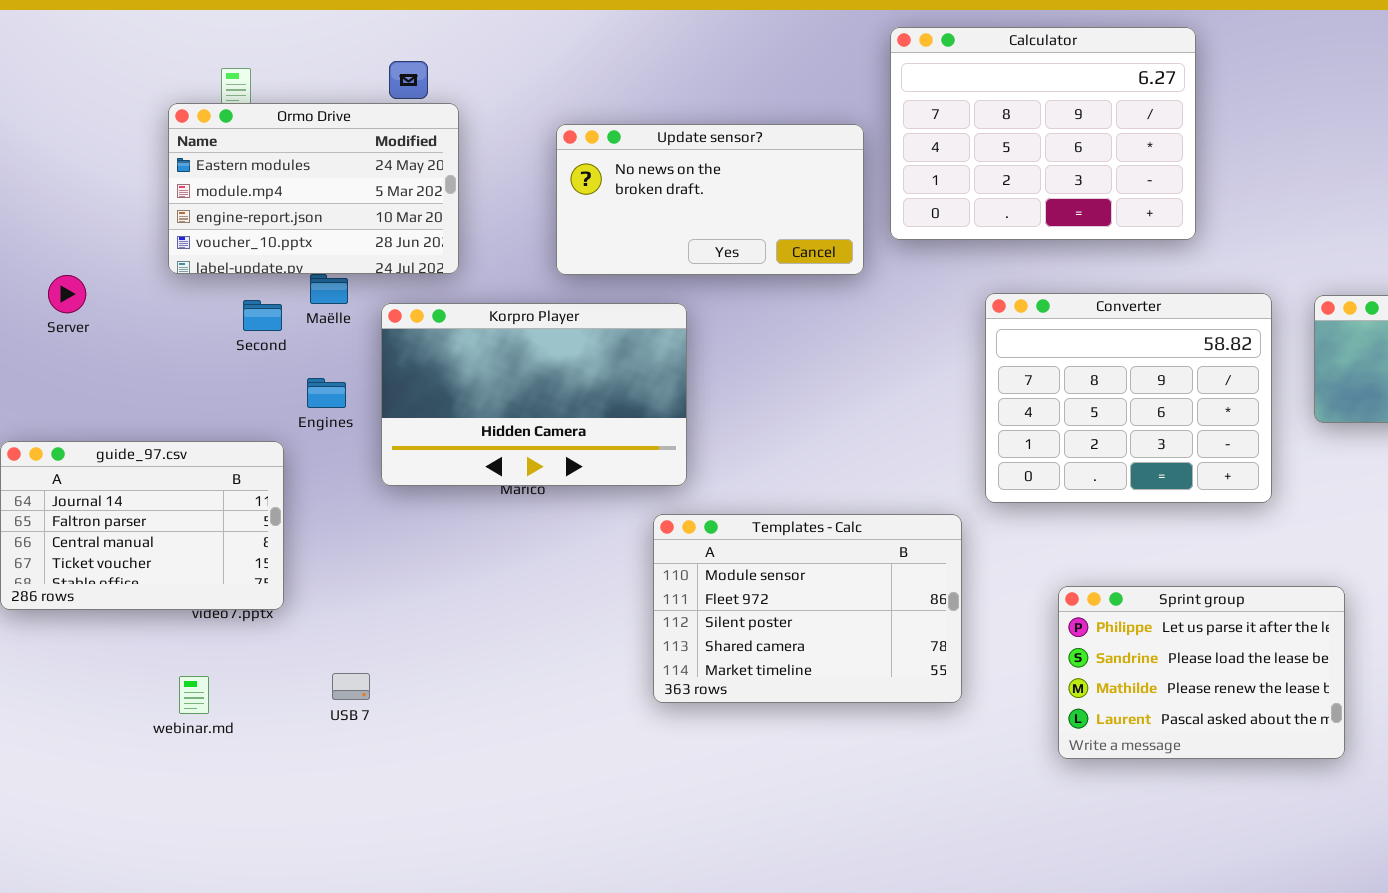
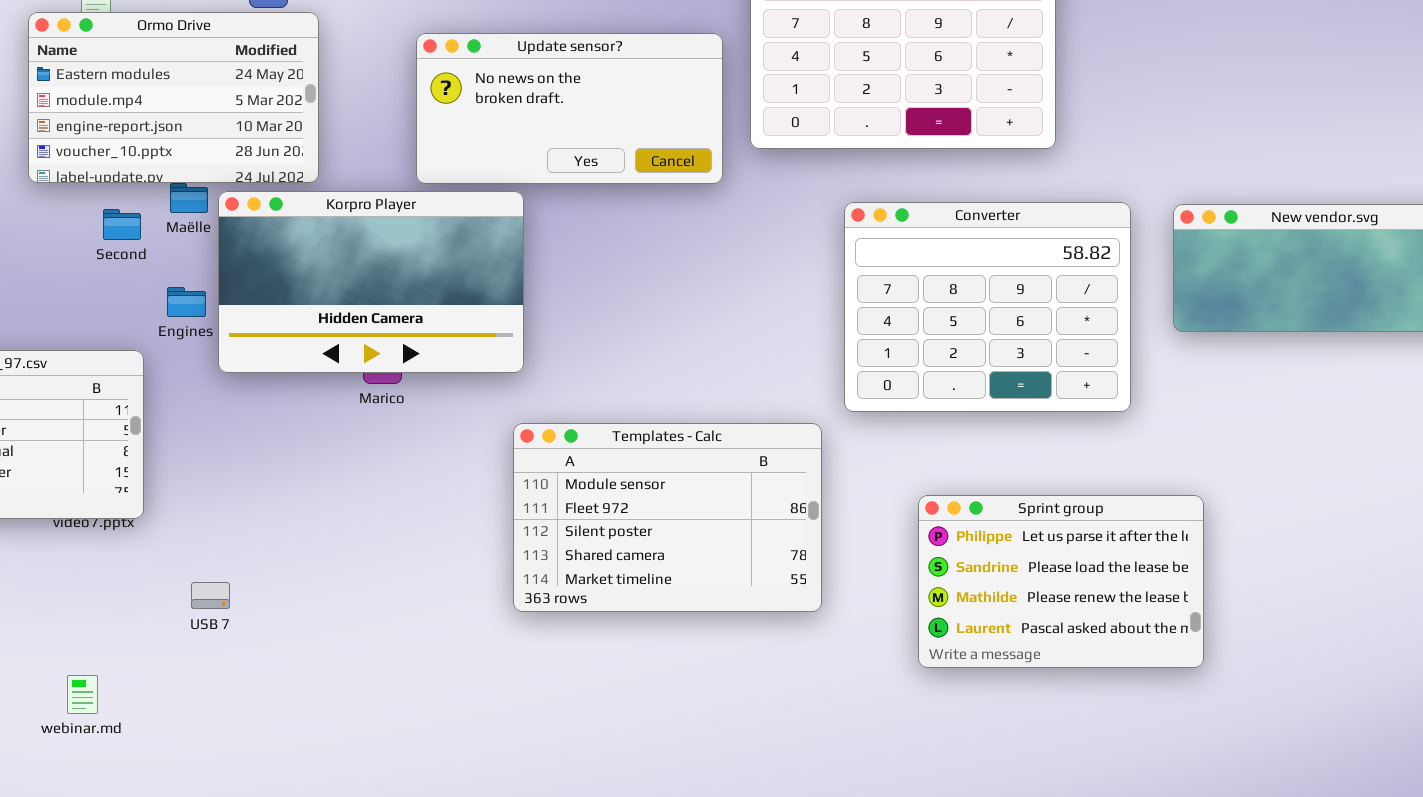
Korpro Player: [381,303,687,486] -> [218,191,524,373], moved
webinar.md: [179,676,209,714] -> [67,675,98,714], moved

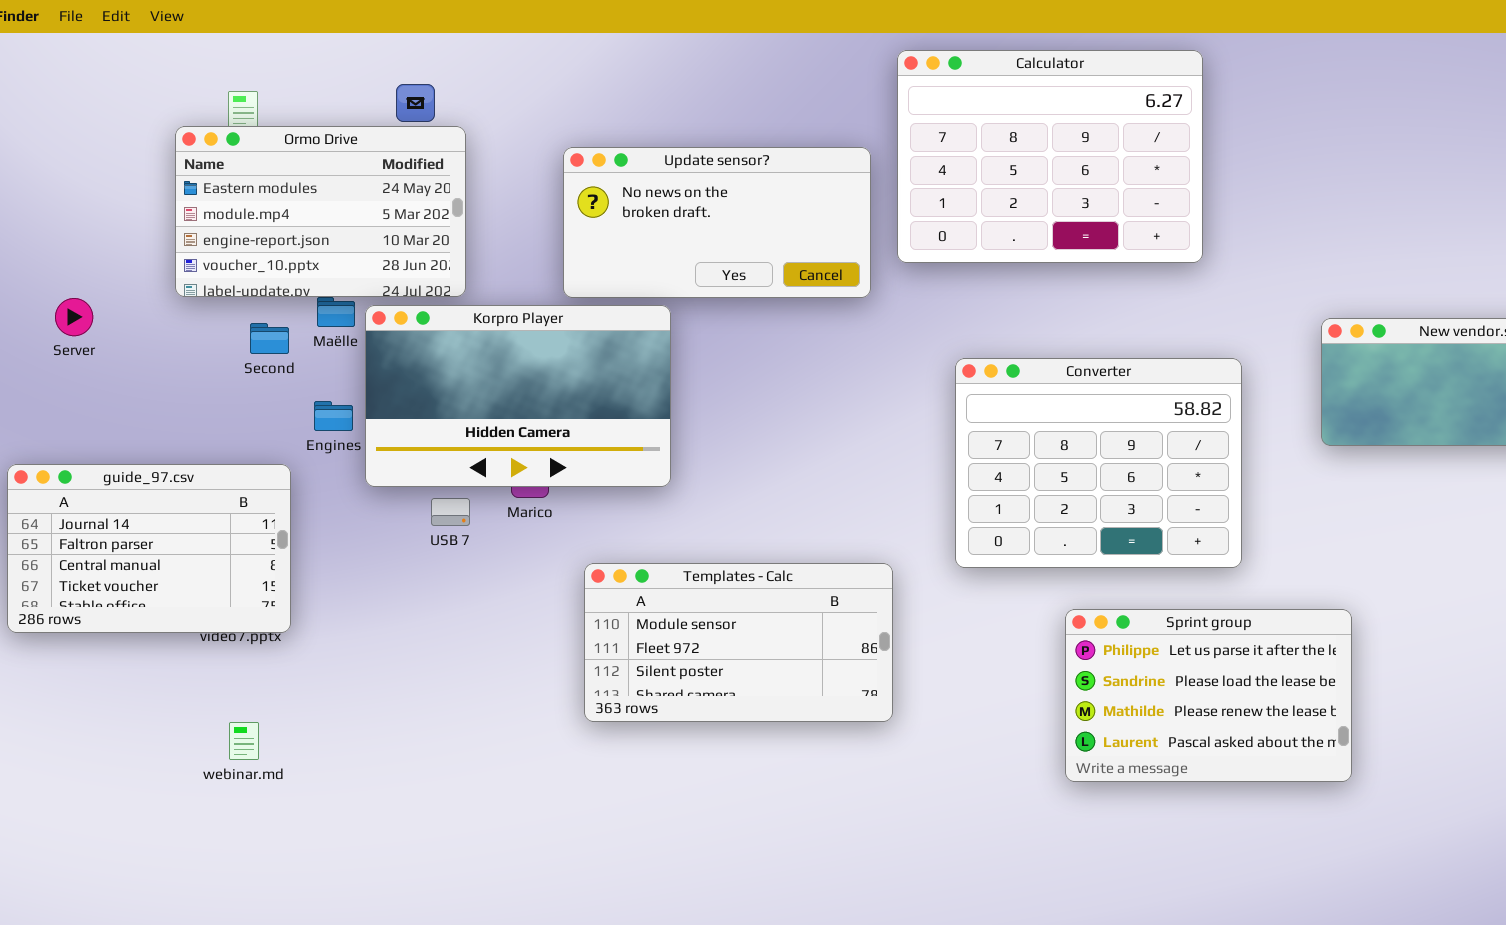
Converter: [844,202,1131,412] -> [955,358,1242,568], moved
Templates - Calc: [513,423,822,612] -> [584,563,893,722], moved, resized
USB 7: [191,582,230,609] -> [431,498,470,526], moved
webinar.md: [67,675,98,714] -> [229,722,259,760], moved

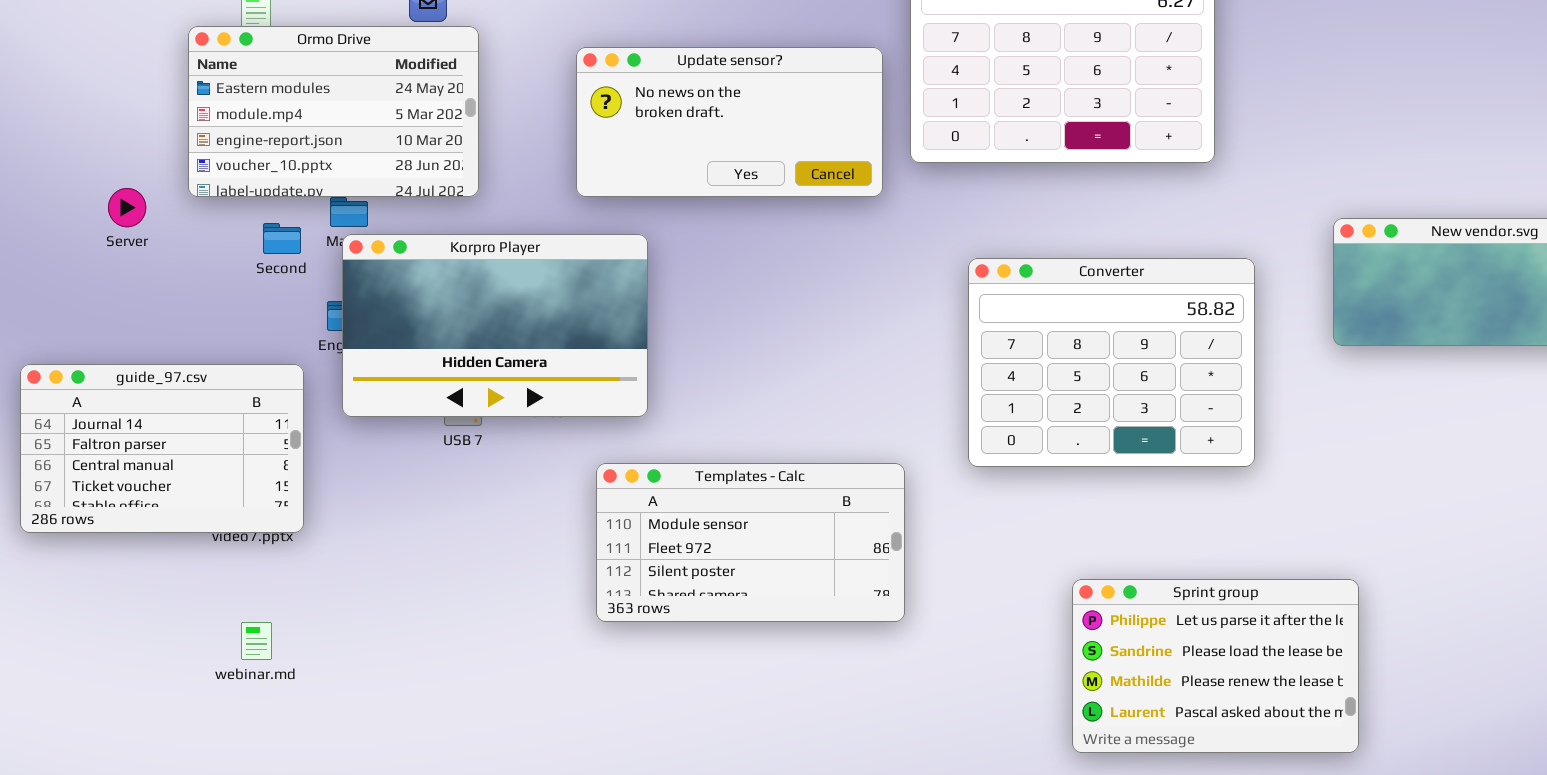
Server: [55,298,93,336] -> [108,188,146,227], moved
Korpro Player: [365,305,671,487] -> [342,234,648,417], moved
Sprint group: [1065,609,1352,782] -> [1072,579,1359,753], moved

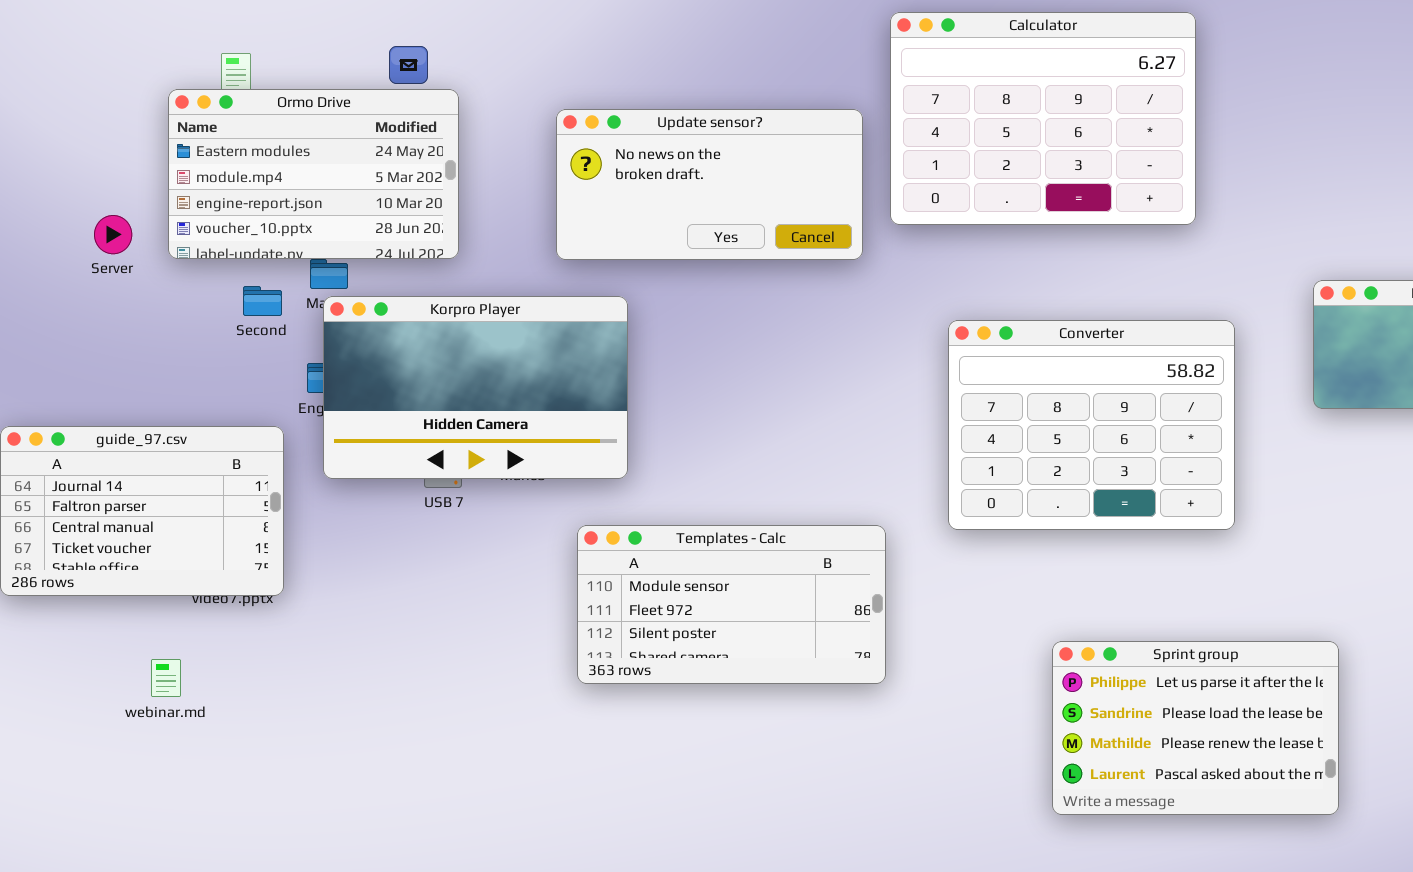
Server: [108,188,146,227] -> [94,215,132,254], moved
webinar.md: [241,622,272,660] -> [151,659,181,697], moved

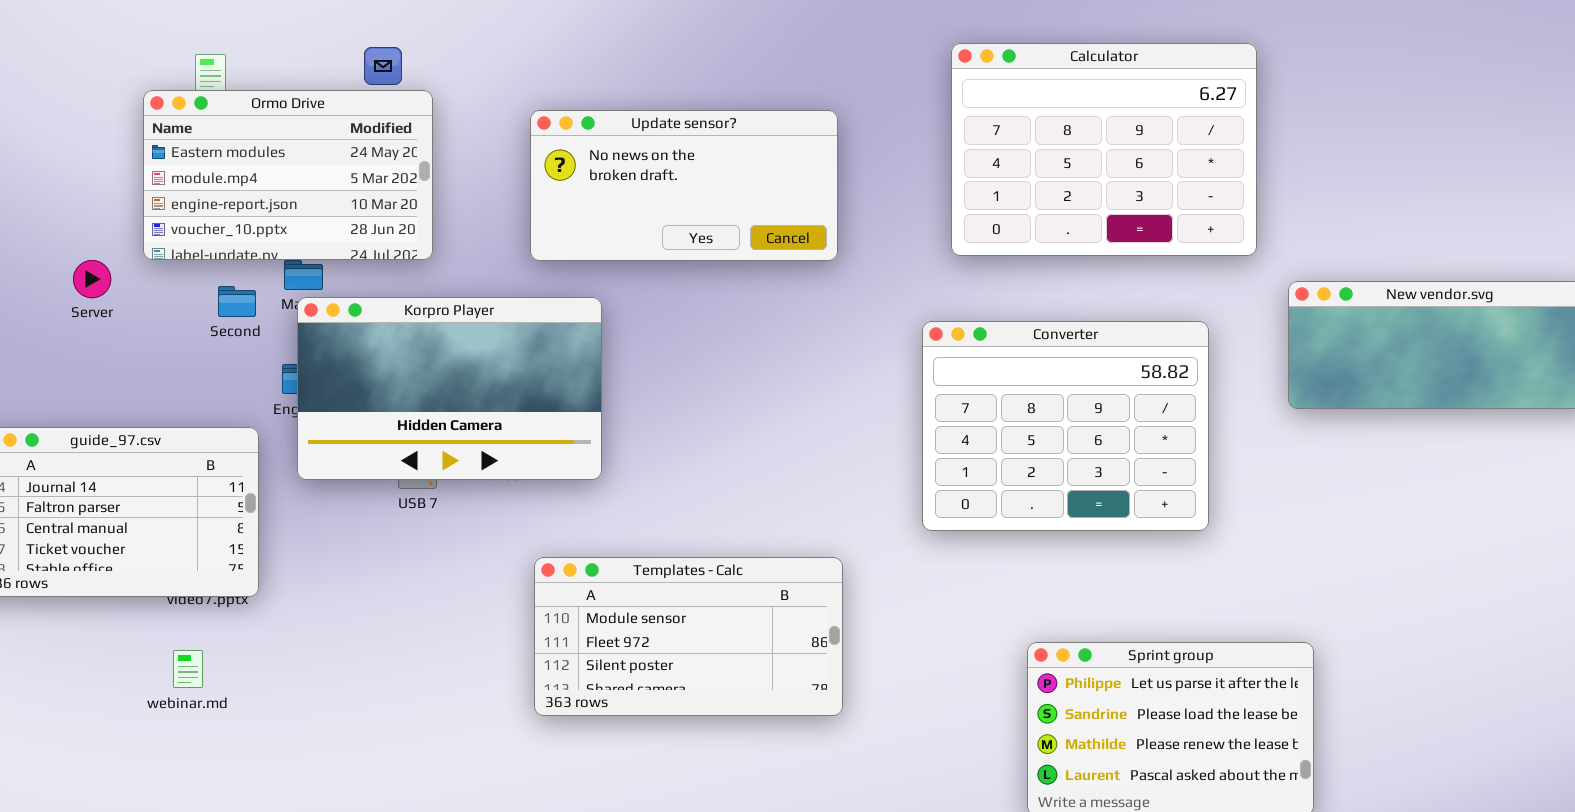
Calculator: [890,12,1196,225] -> [951,43,1257,256], moved
Server: [94,215,132,254] -> [73,260,111,298], moved
Templates - Calc: [577,525,886,684] -> [534,557,843,716], moved
webinar.md: [151,659,181,697] -> [173,650,203,688], moved

